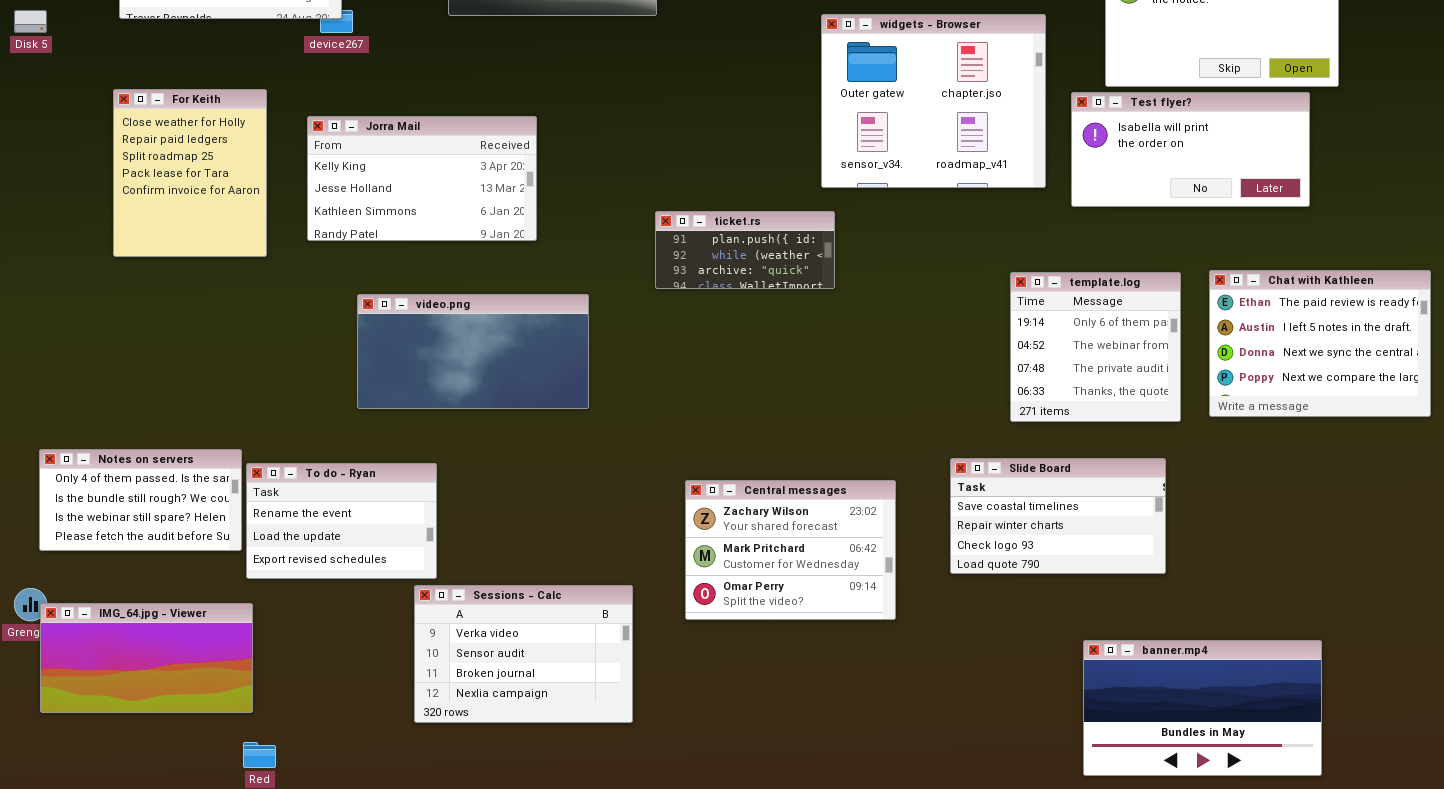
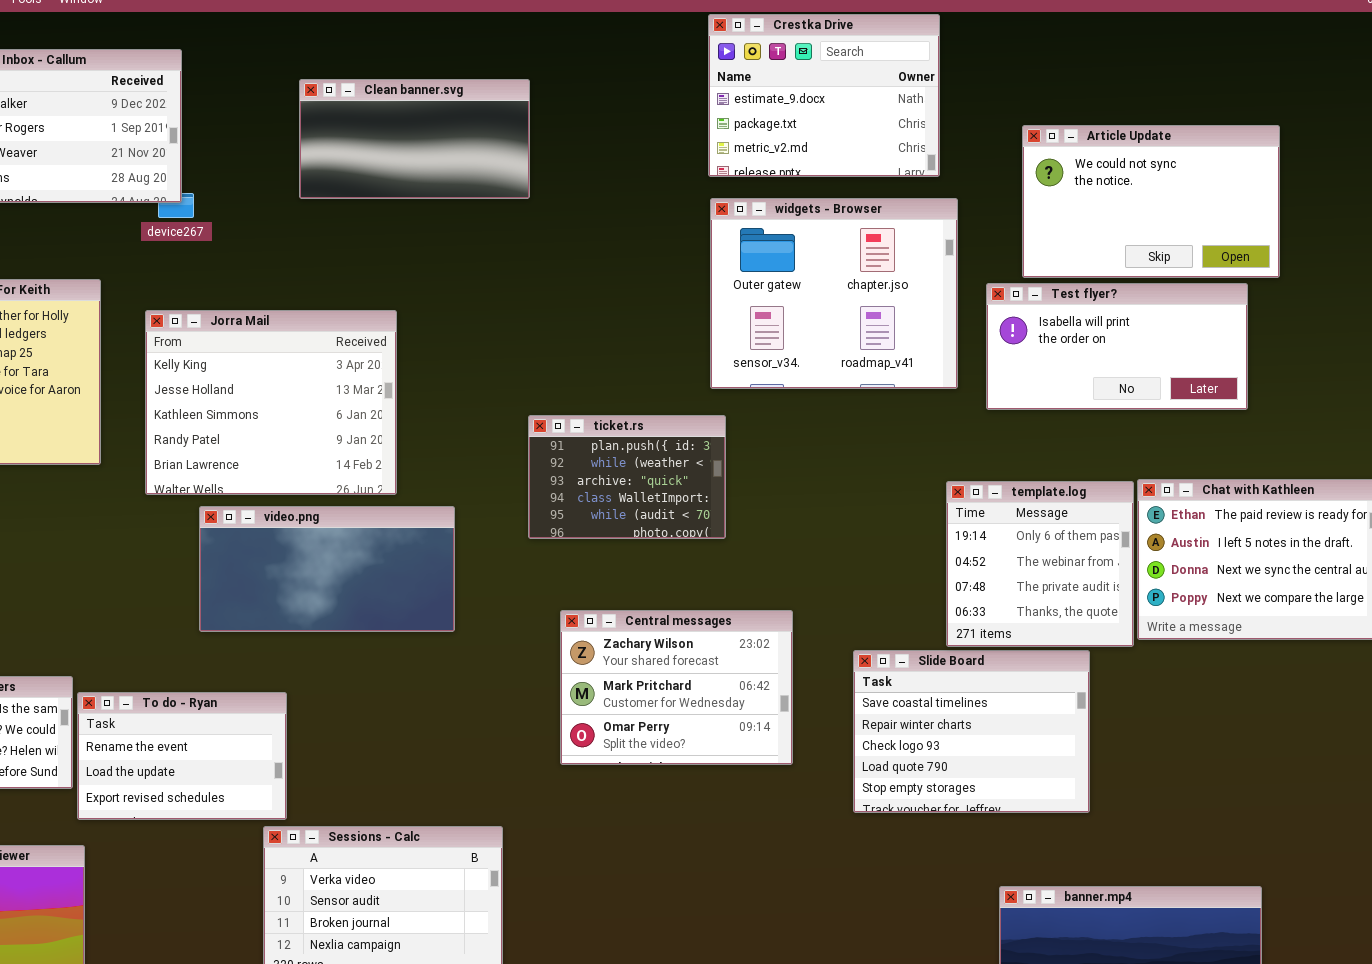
Jorra Mail: [307,116,537,241] -> [145,310,397,495], resized
ticket.rs: [655,211,835,289] -> [528,415,726,539], resized
template.log: [1010,272,1181,422] -> [946,481,1134,647], moved
Slide Board: [950,458,1166,574] -> [853,650,1090,813], resized
Central messages: [685,480,896,620] -> [560,610,793,765], moved

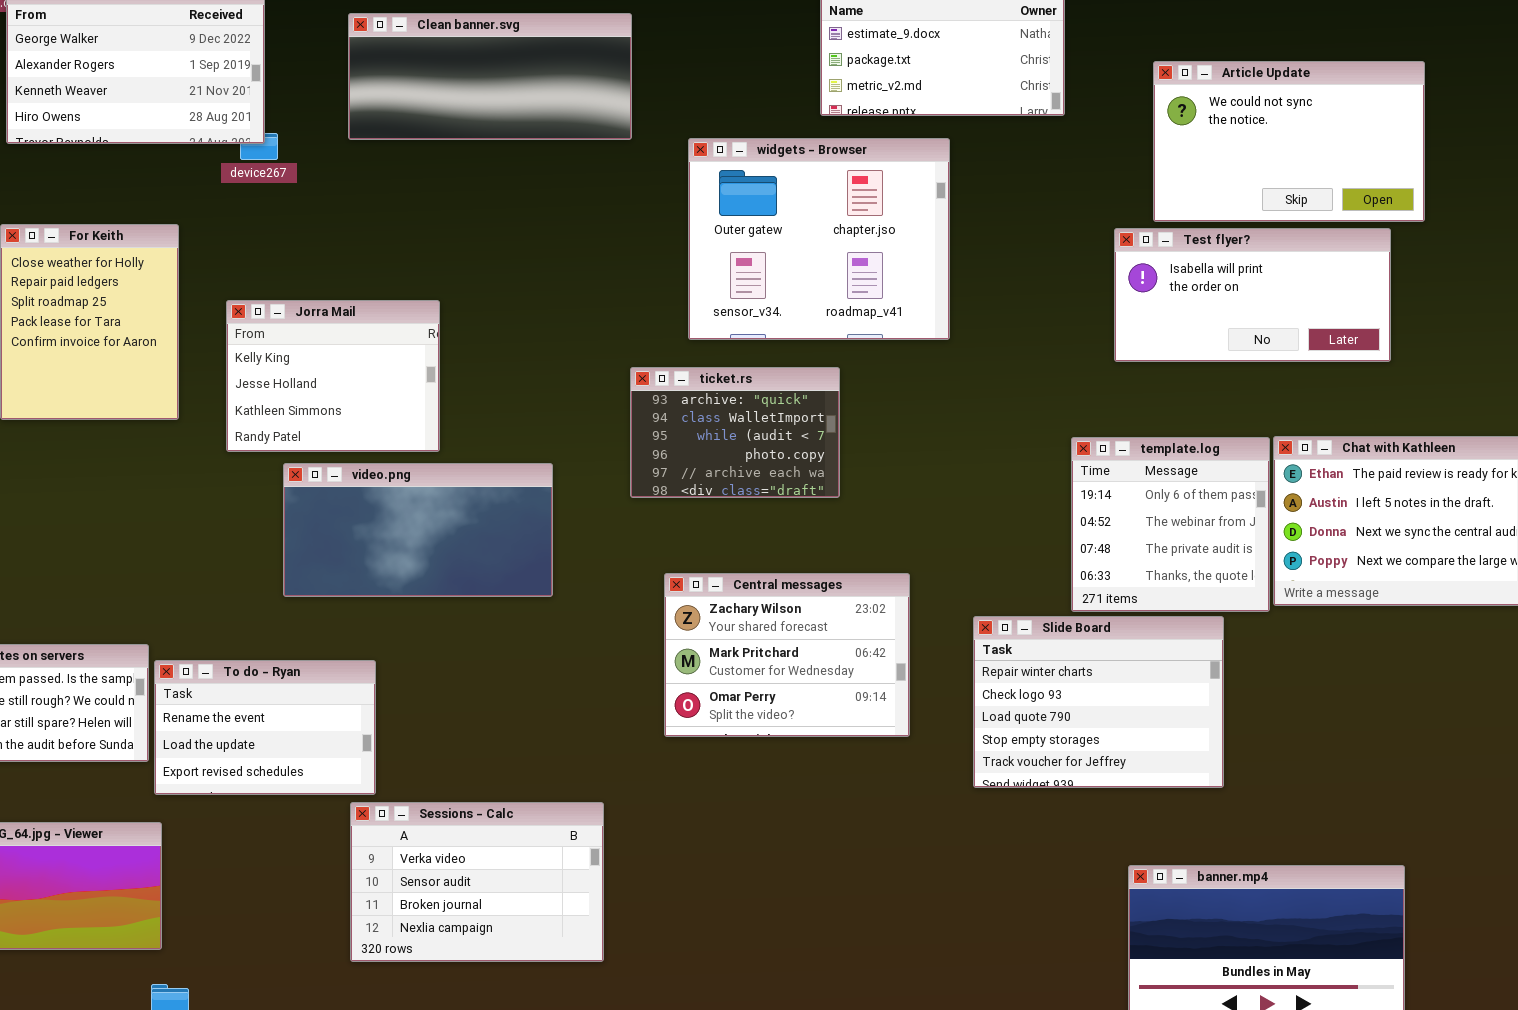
Clean banner.svg: [299,79,530,199] -> [348,13,632,140], resized
widgets - Browser: [710,198,958,389] -> [688,138,950,340], moved
Jorra Mail: [145,310,397,495] -> [226,300,440,452], resized
ticket.rs: [528,415,726,539] -> [630,367,840,498], scrolled down 2 rows
Slide Board: [853,650,1090,813] -> [973,616,1224,788], scrolled down 1 row

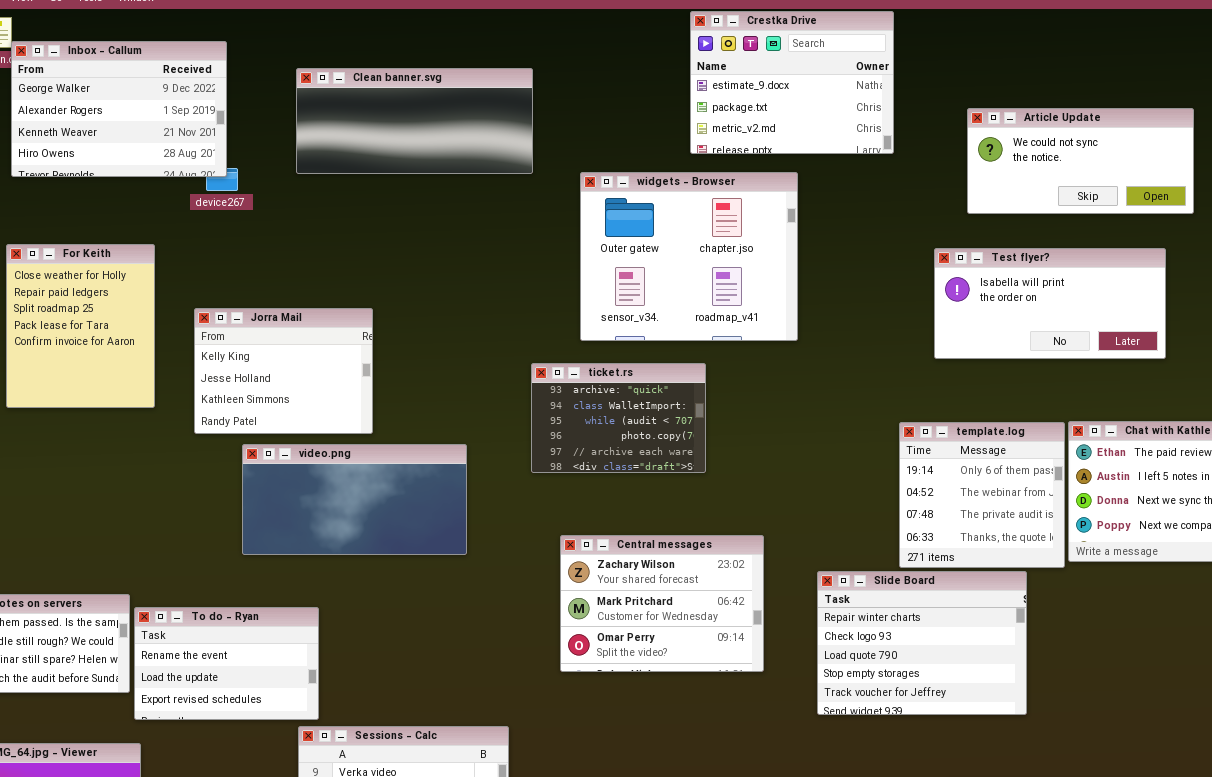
Article Update: [1153,61,1425,222] -> [967,108,1194,214], resized

